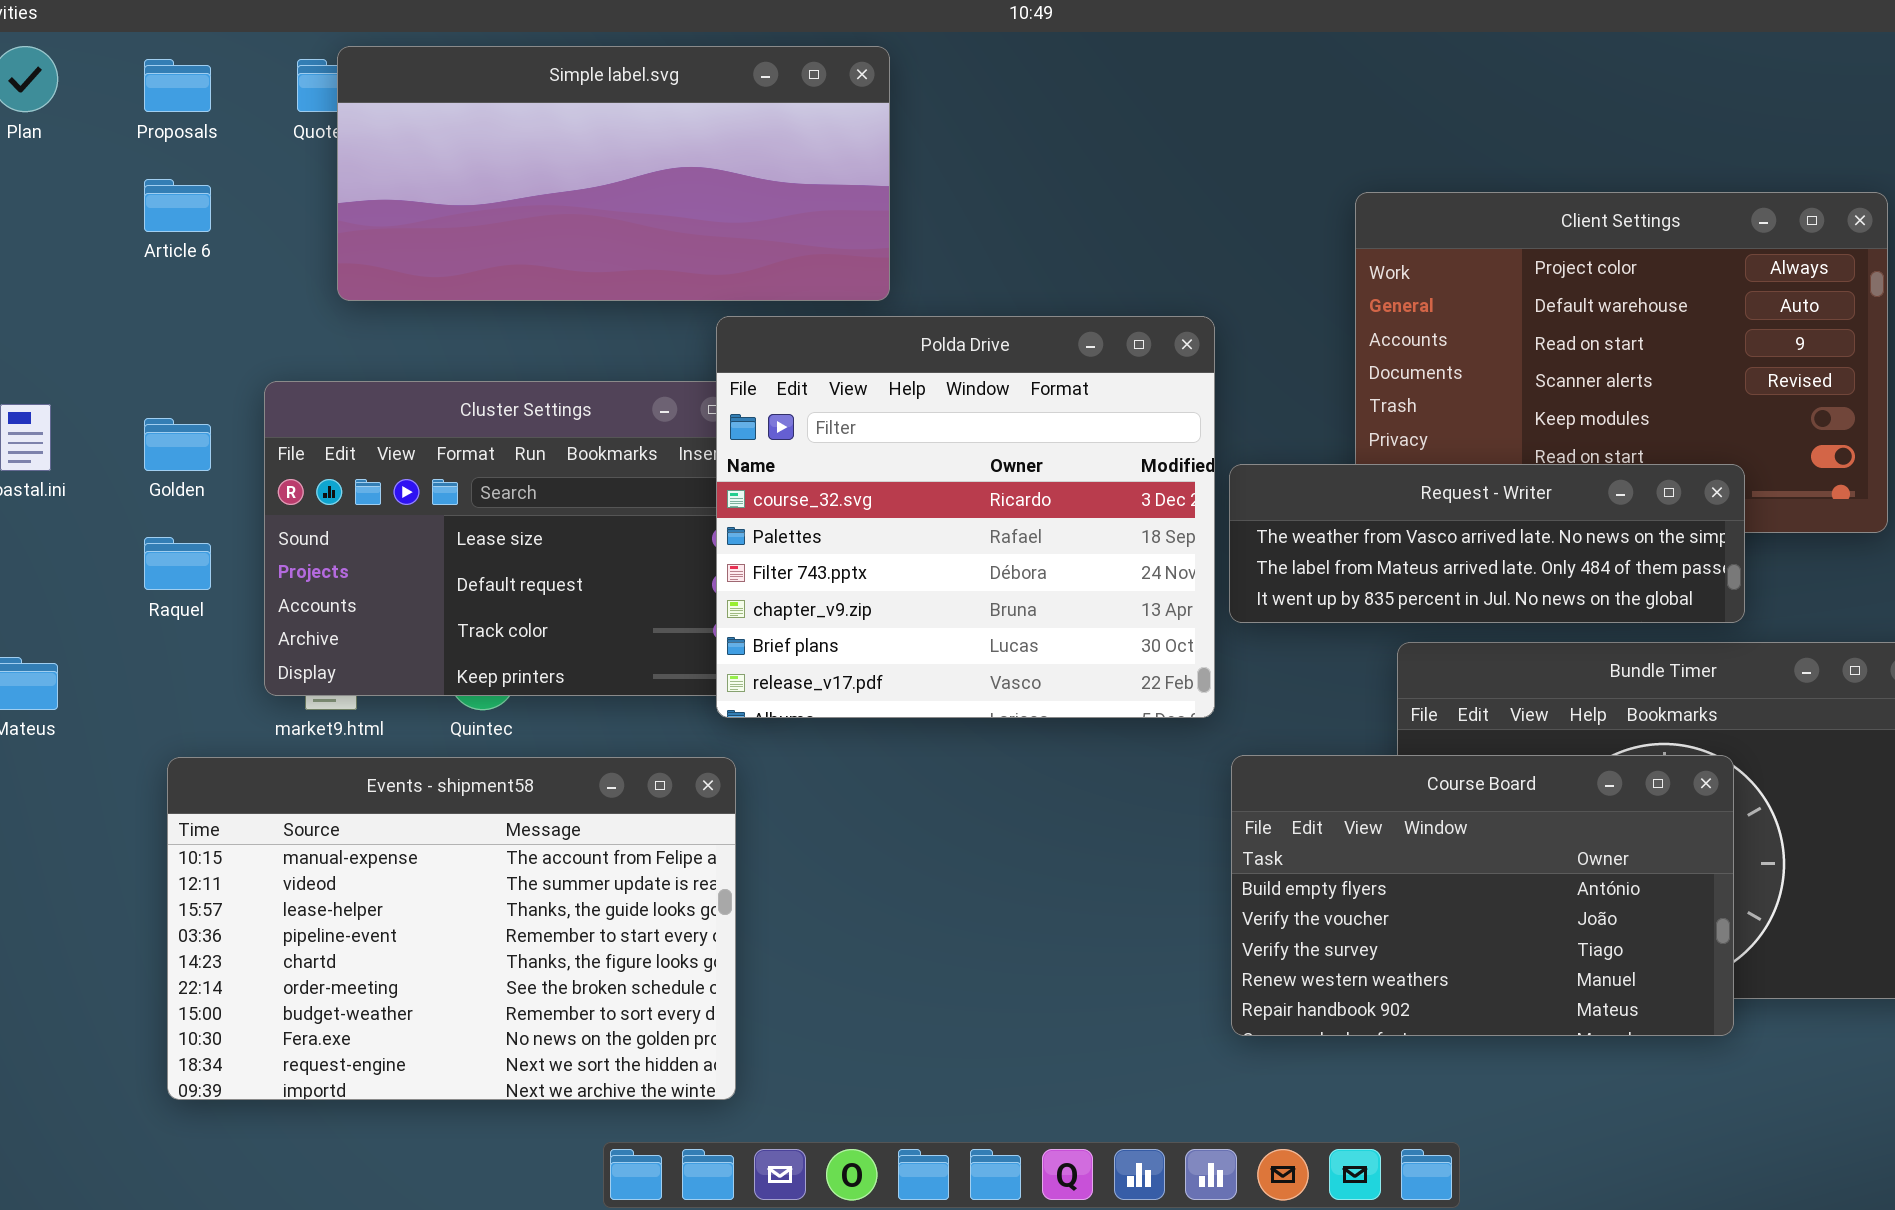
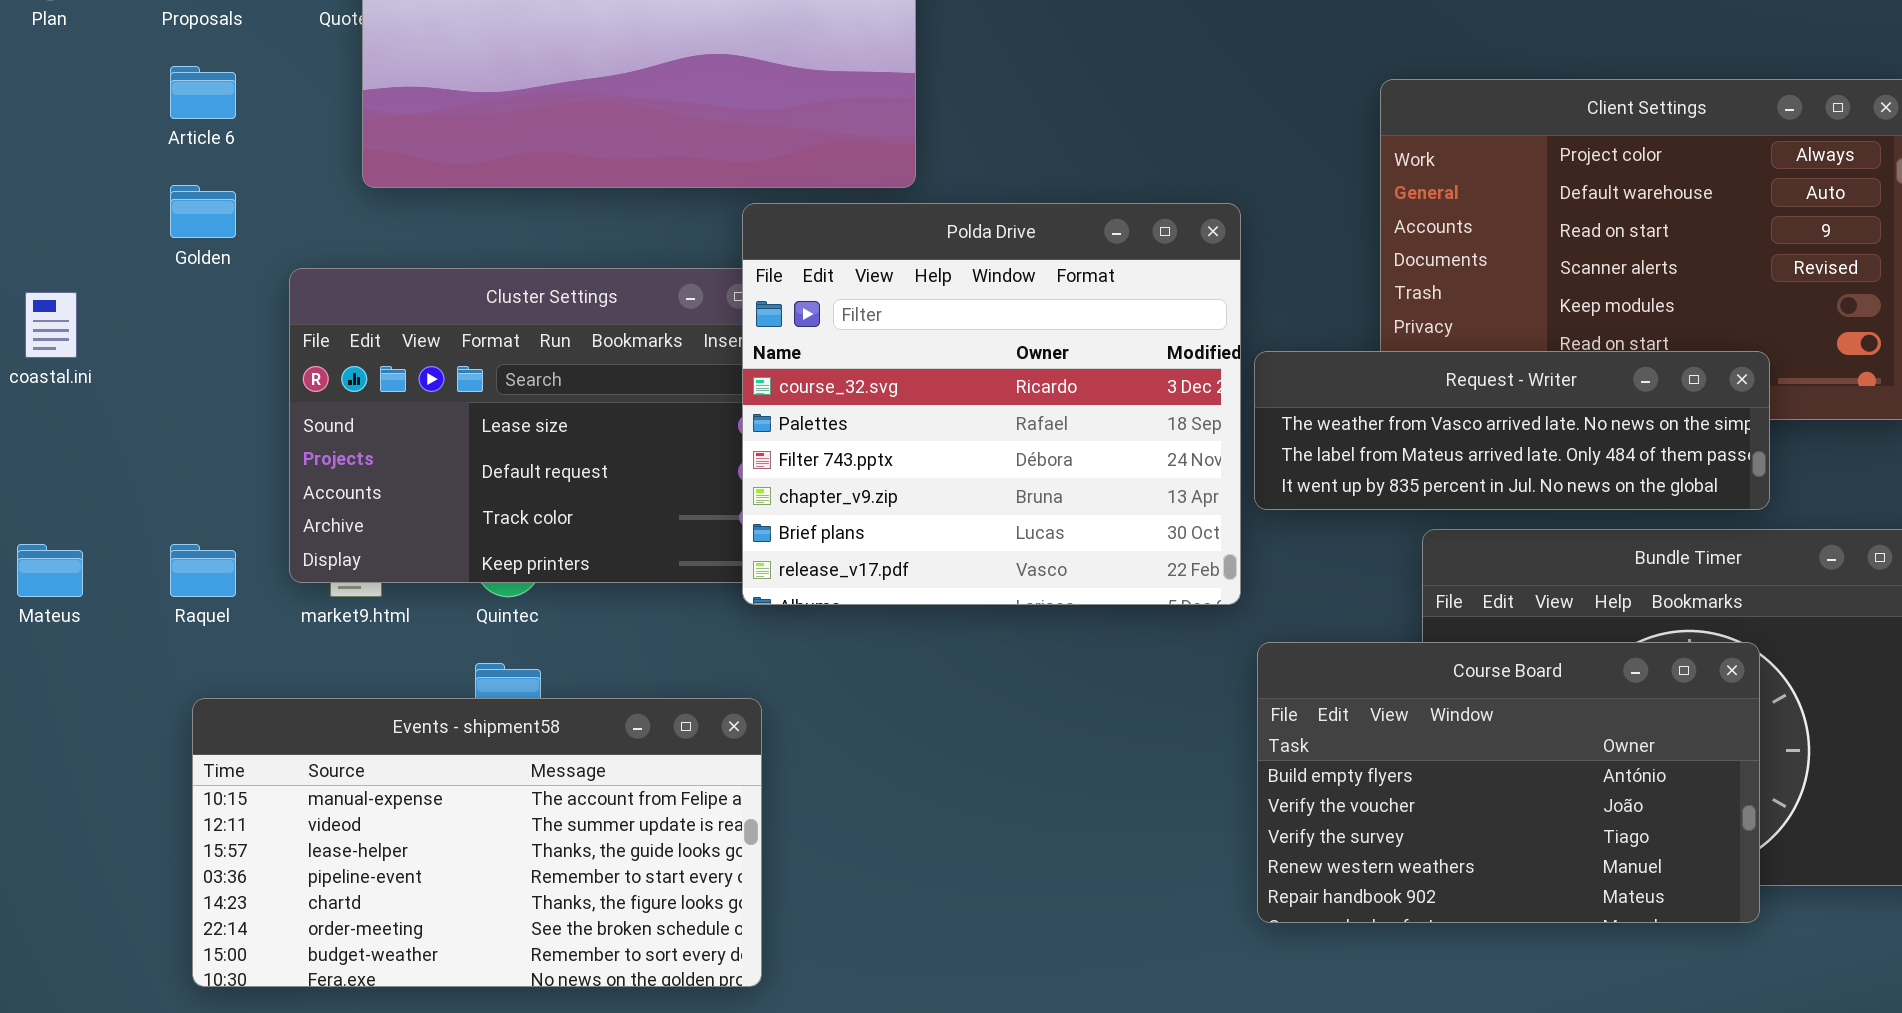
Golden: [144,418,211,471] -> [170,185,236,238], moved
Raquel: [144,537,211,590] -> [170,544,236,597], moved
Events - shipment58: [167,757,736,1100] -> [192,698,762,987], resized

